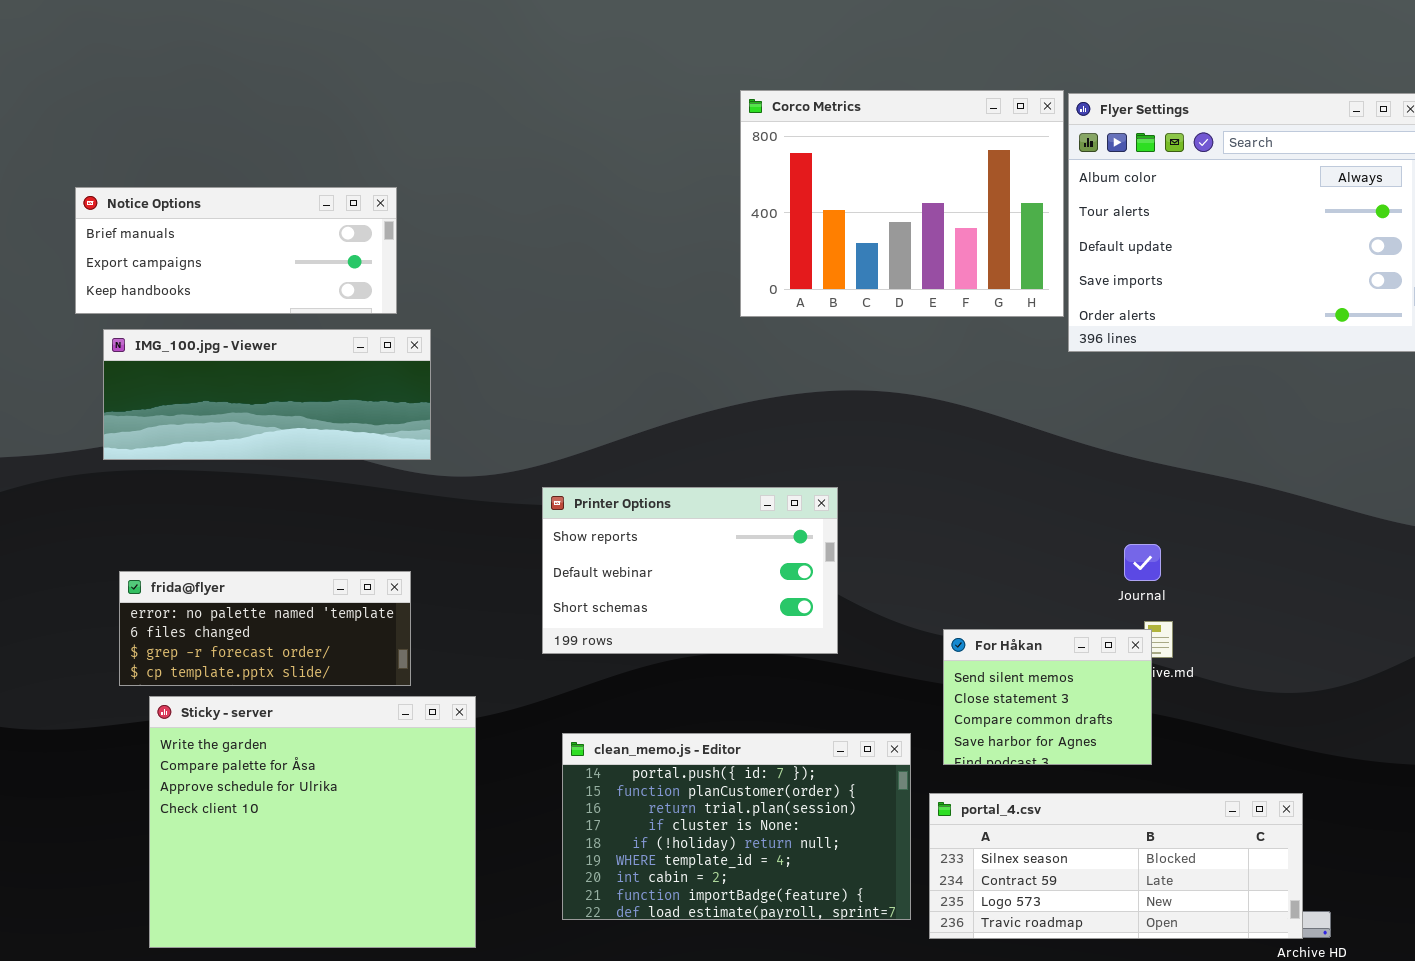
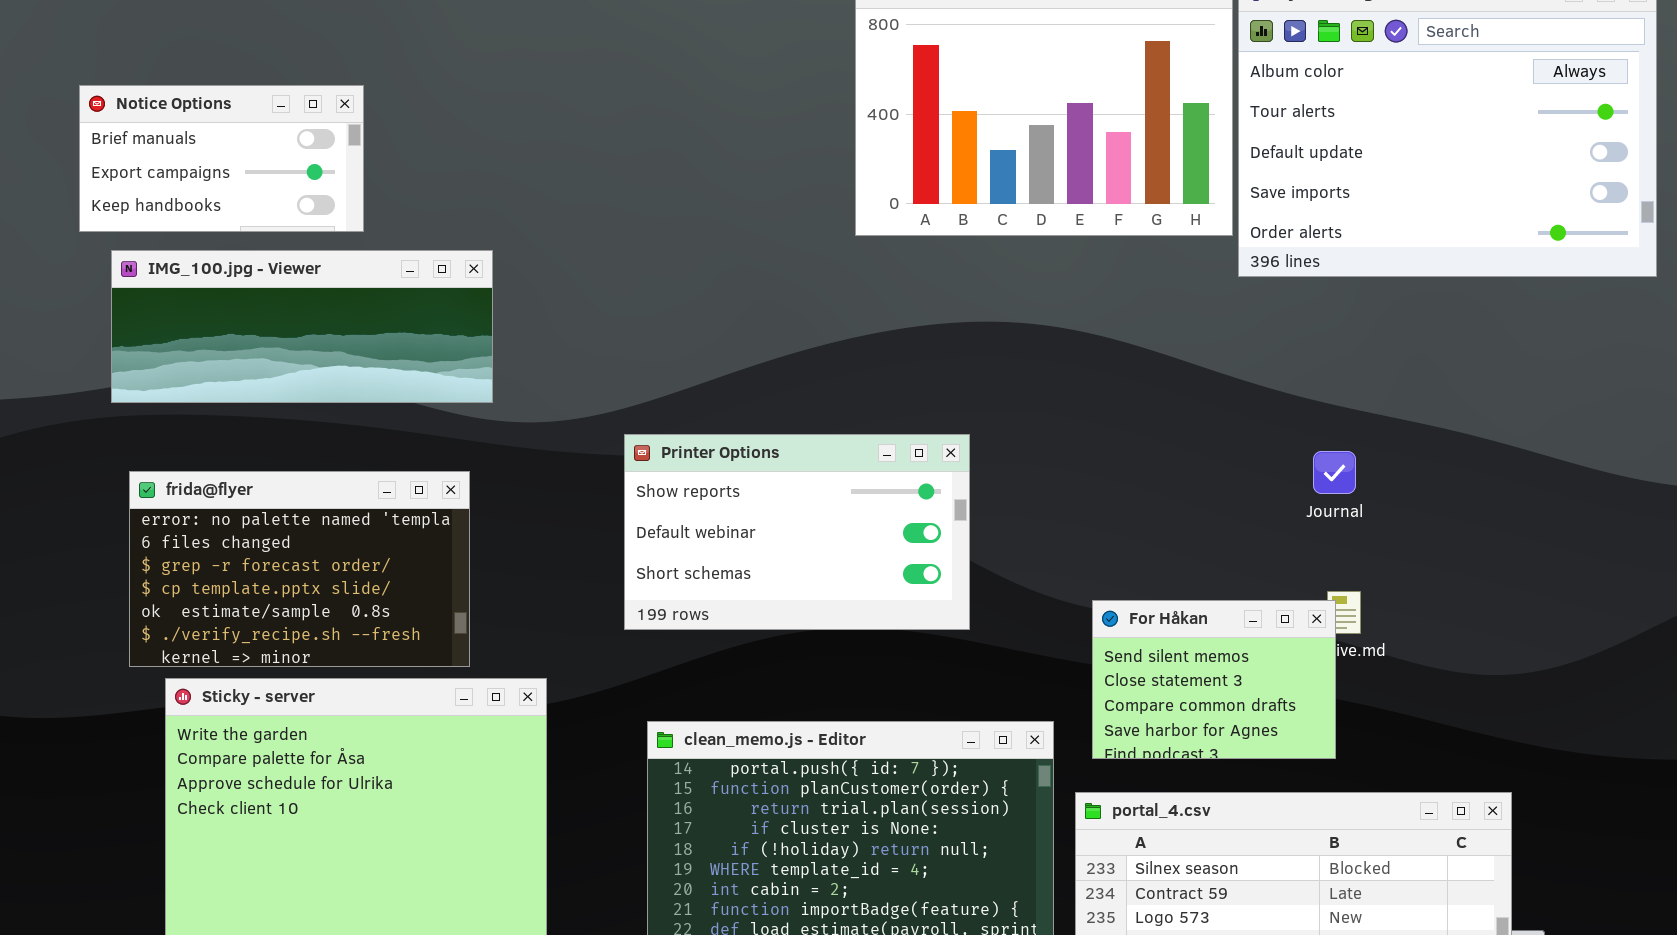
Notice Options: [75,187,397,314] -> [79,85,364,232], resized
Journal: [1124,544,1161,581] -> [1313,451,1356,494], moved
frida@flyer: [119,571,411,686] -> [129,471,470,667], resized

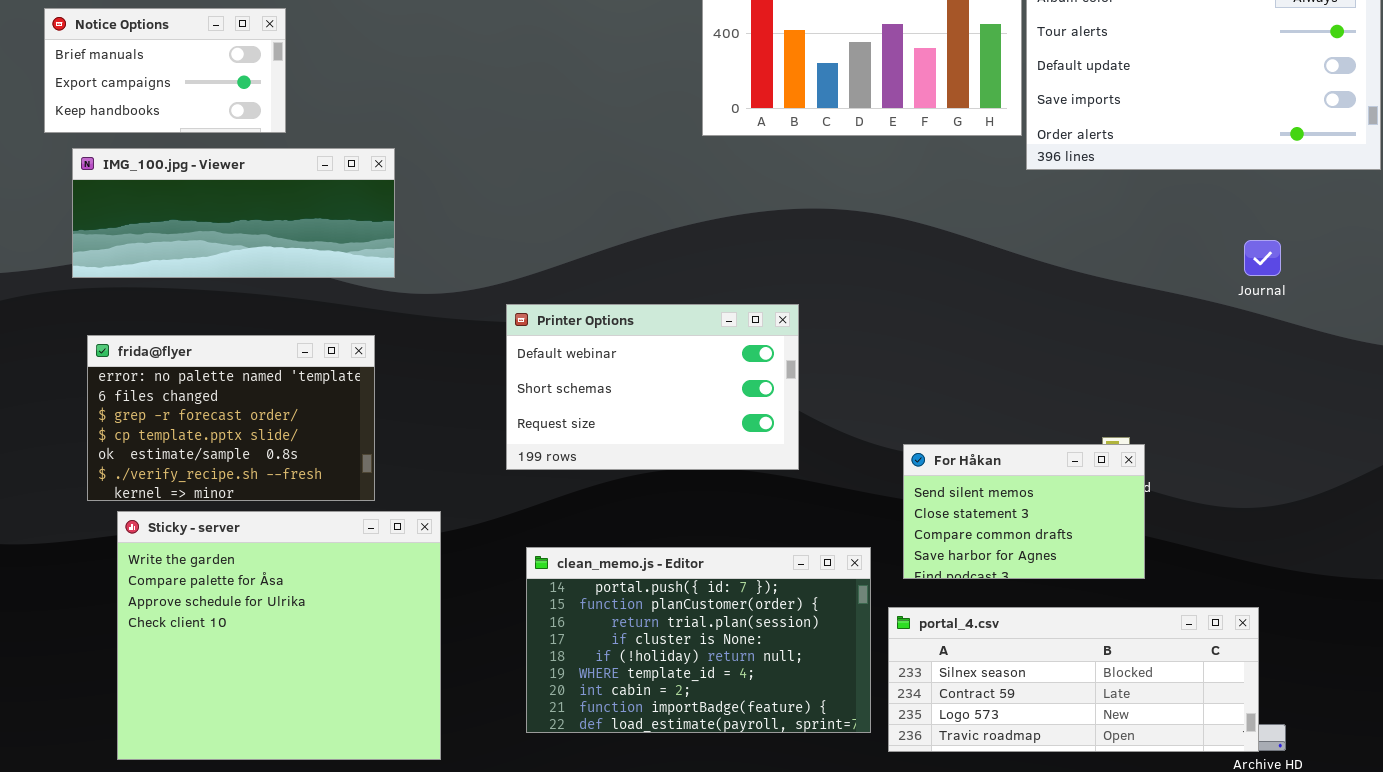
Printer Options: [624,434,970,630] -> [506,304,799,470], scrolled down 1 row
Journal: [1313,451,1356,494] -> [1244,240,1281,276], moved
For Håkan: [1092,600,1336,759] -> [903,444,1145,579], resized

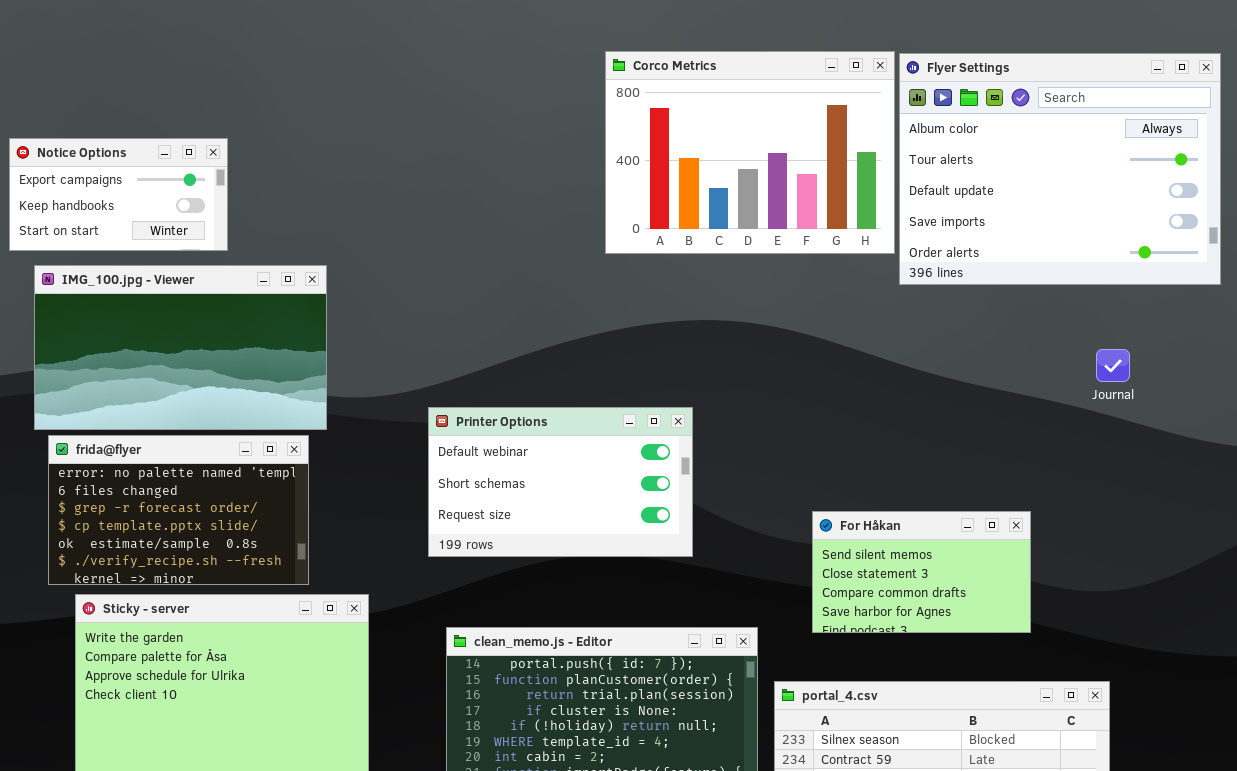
Notice Options: [44,8,286,133] -> [9,138,228,251], scrolled down 1 row
IMG_100.jpg - Viewer: [72,148,395,278] -> [34,265,327,430], resized
For Håkan: [903,444,1145,579] -> [812,511,1031,633], moved

